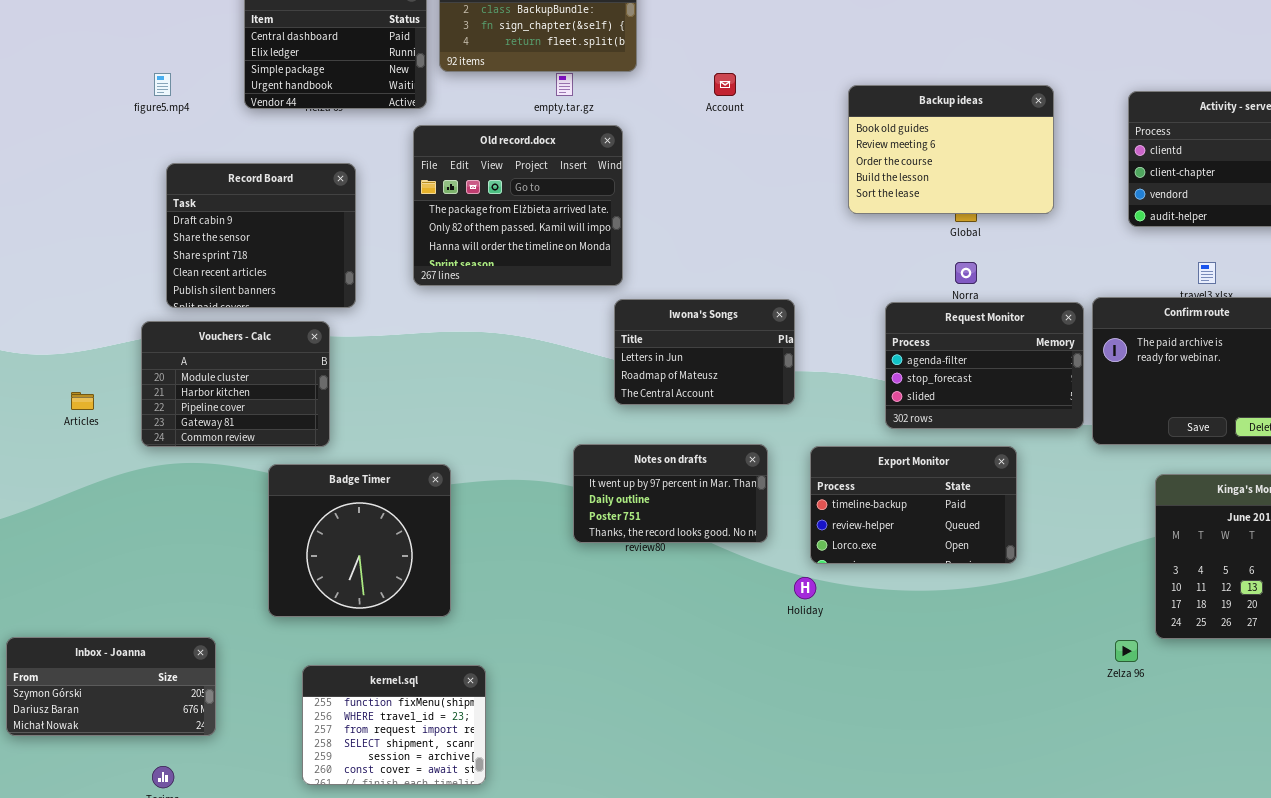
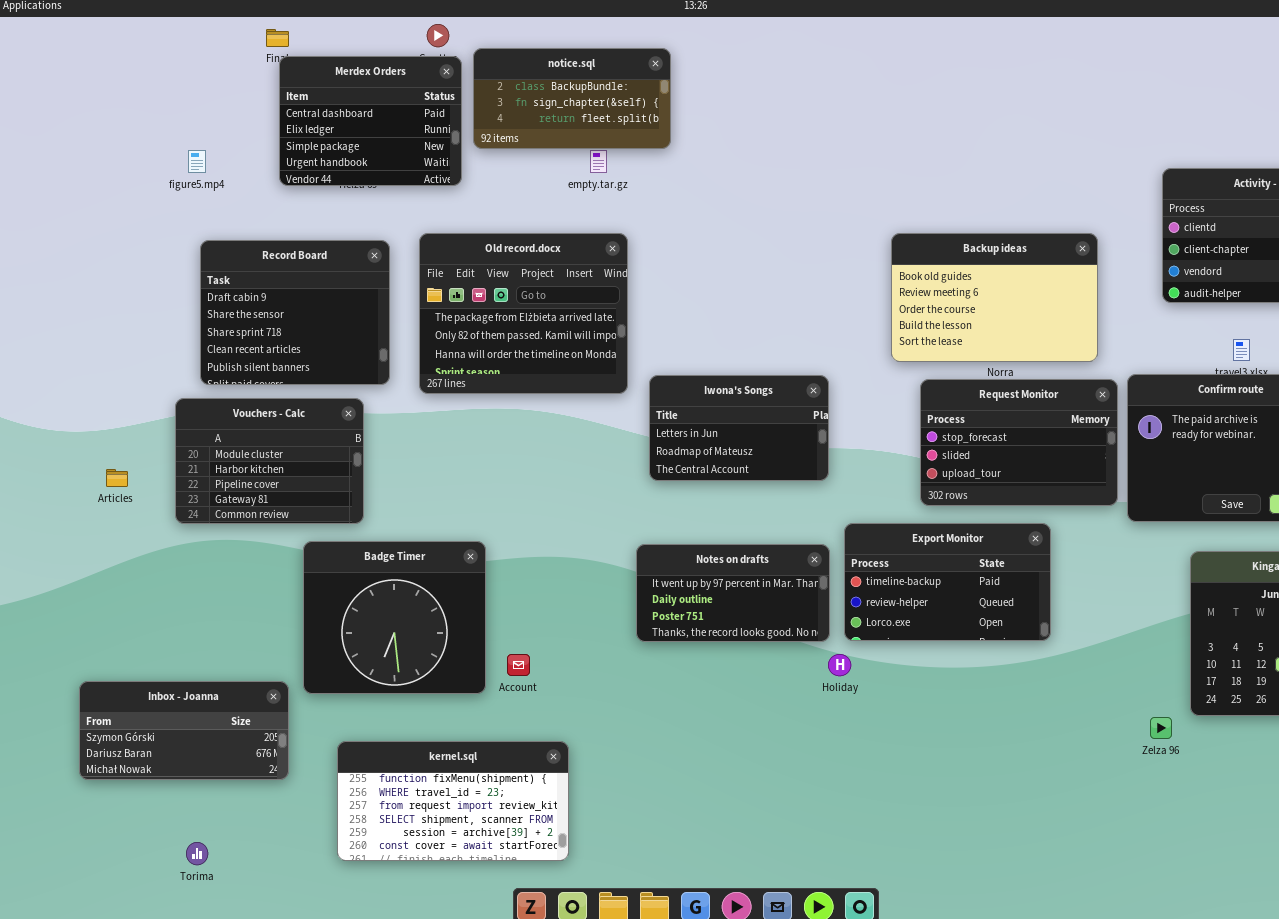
Account: [714,73,736,96] -> [507,654,530,676], moved
Backup ideas: [848,85,1054,214] -> [891,233,1098,362], moved
Old record.docx: [413,125,623,286] -> [419,233,628,394], moved
Request Monitor: [885,302,1084,429] -> [920,379,1118,506], scrolled down 1 row
Notes on drafts: [573,444,768,543] -> [636,544,830,642], moved
Inbox - Joanna: [6,637,216,736] -> [79,681,289,780], moved
kernel.sql: [302,665,486,785] -> [337,741,569,861], resized

